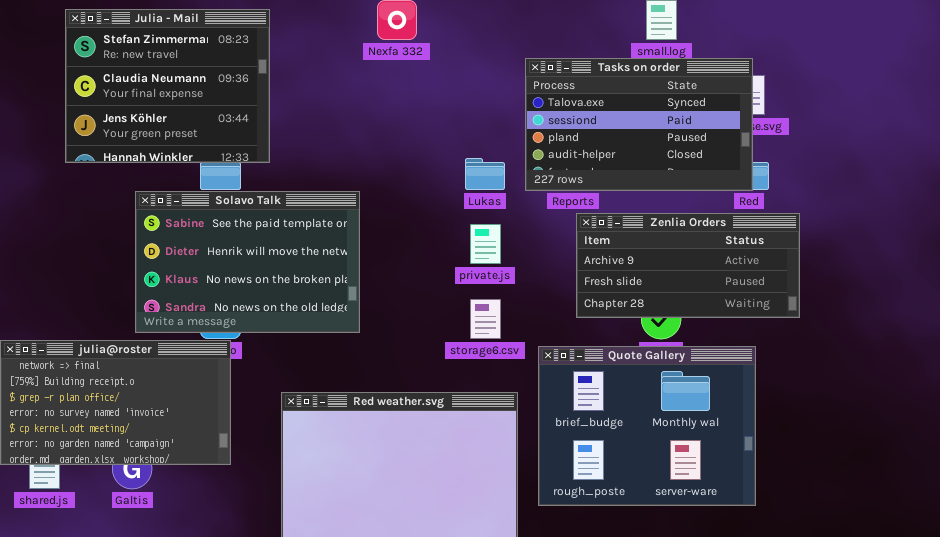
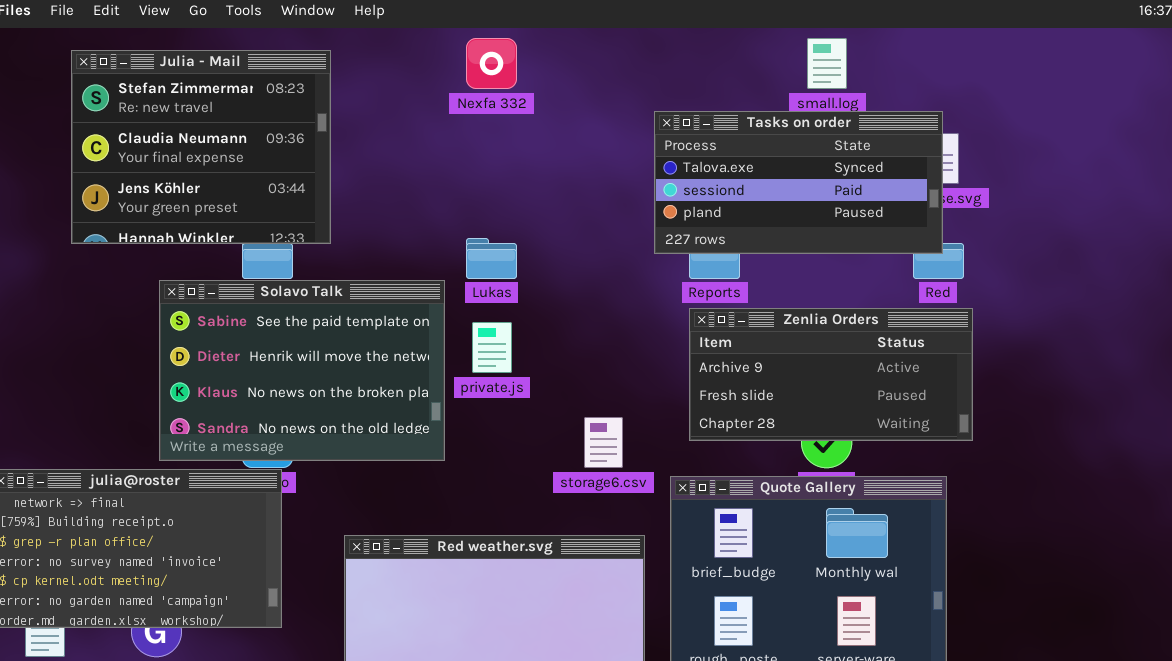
Tasks on order: [525,58,753,191] -> [654,111,943,254], resized
Lukas: [465,158,505,190] -> [466,238,517,279], moved
Zenlia Orders: [576,213,800,318] -> [689,308,973,441], moved
private.js: [470,224,501,264] -> [472,322,512,373], moved

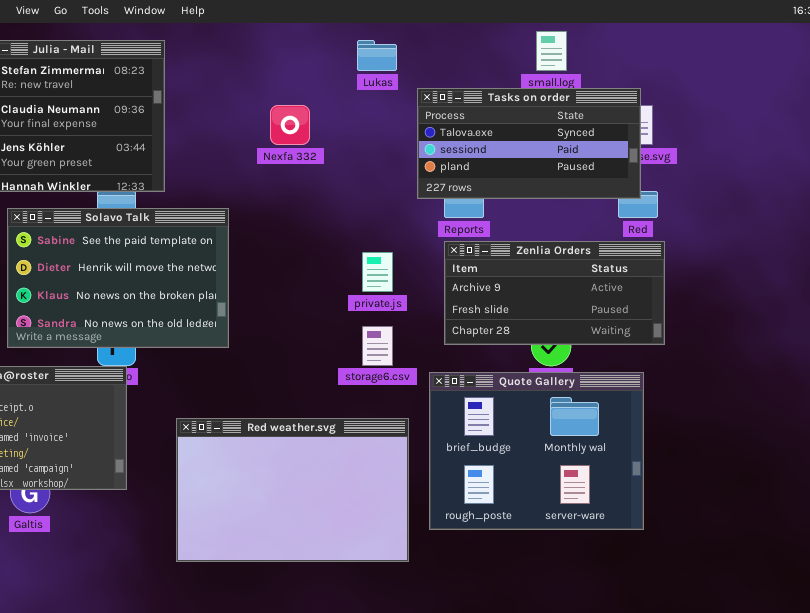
Nexfa 332: [466,38,517,89] -> [270,105,310,145], moved
Lukas: [466,238,517,279] -> [357,40,397,71], moved
Solavo Talk: [159,280,445,461] -> [7,208,229,348], moved
private.js: [472,322,512,373] -> [362,252,393,292], moved

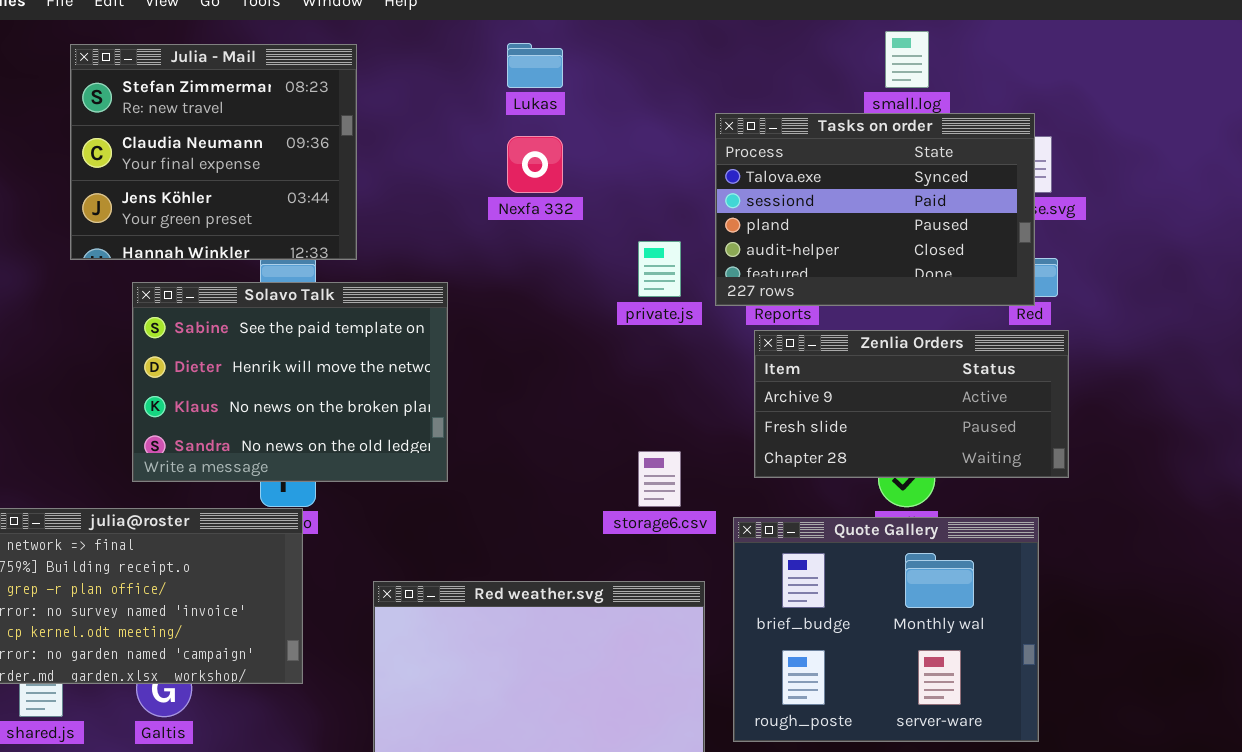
Lukas: [357,40,397,71] -> [507,43,563,88], moved
Tasks on order: [417,88,641,199] -> [715,113,1035,306], resized
private.js: [362,252,393,292] -> [638,241,681,297], moved

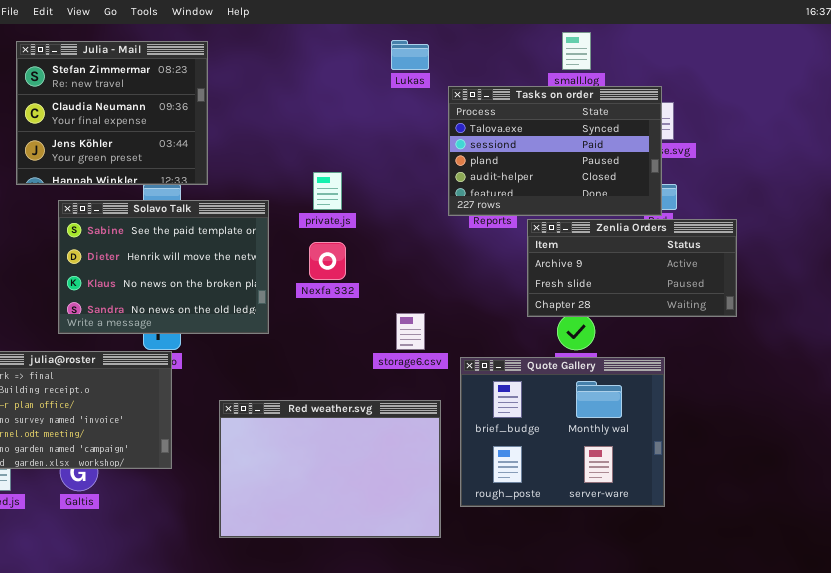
Lukas: [507,43,563,88] -> [391,40,429,70], moved
Nexfa 332: [507,136,563,193] -> [309,242,346,280], moved
private.js: [638,241,681,297] -> [313,172,342,210], moved
Zenlia Orders: [754,330,1069,478] -> [527,219,737,317], moved

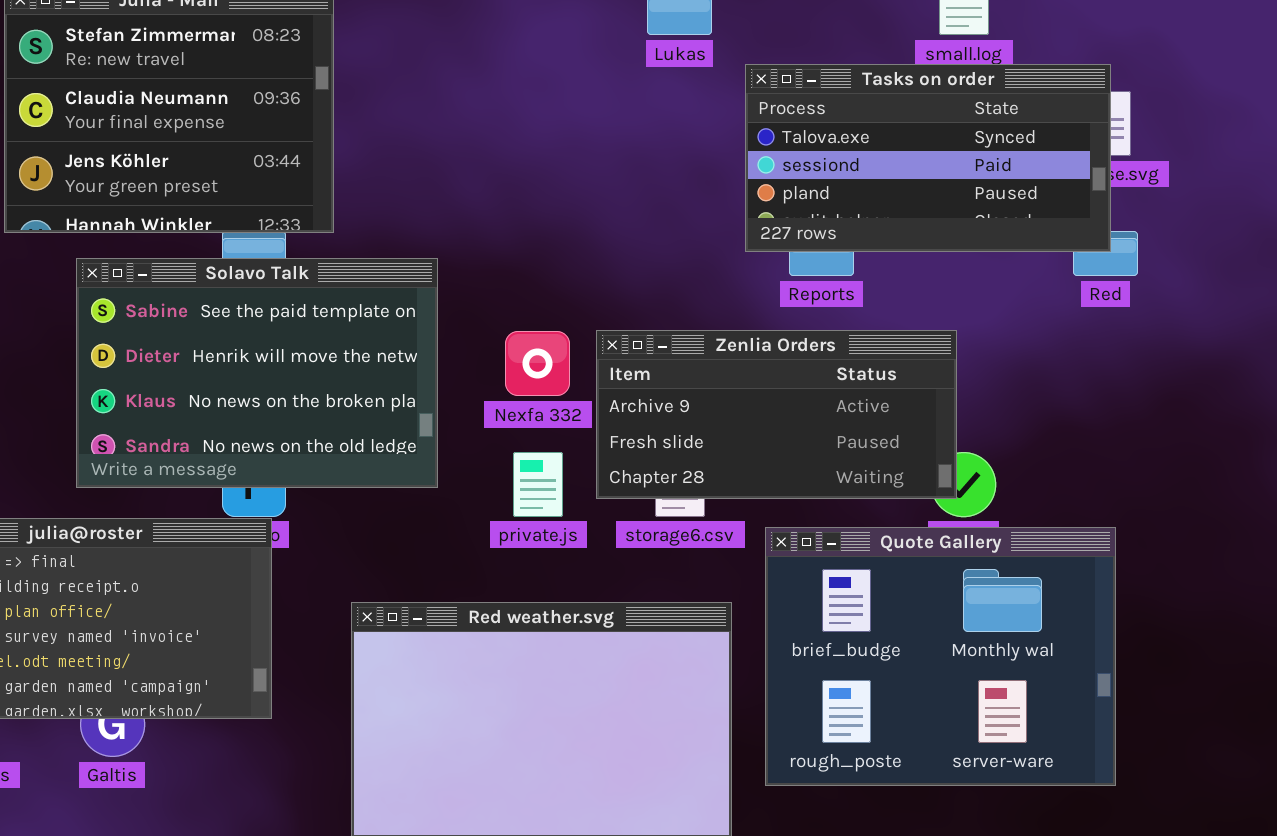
Tasks on order: [448,86,662,216] -> [745,64,1111,252], resized
private.js: [313,172,342,210] -> [513,452,563,517], moved
Zenlia Orders: [527,219,737,317] -> [596,330,957,499], moved

